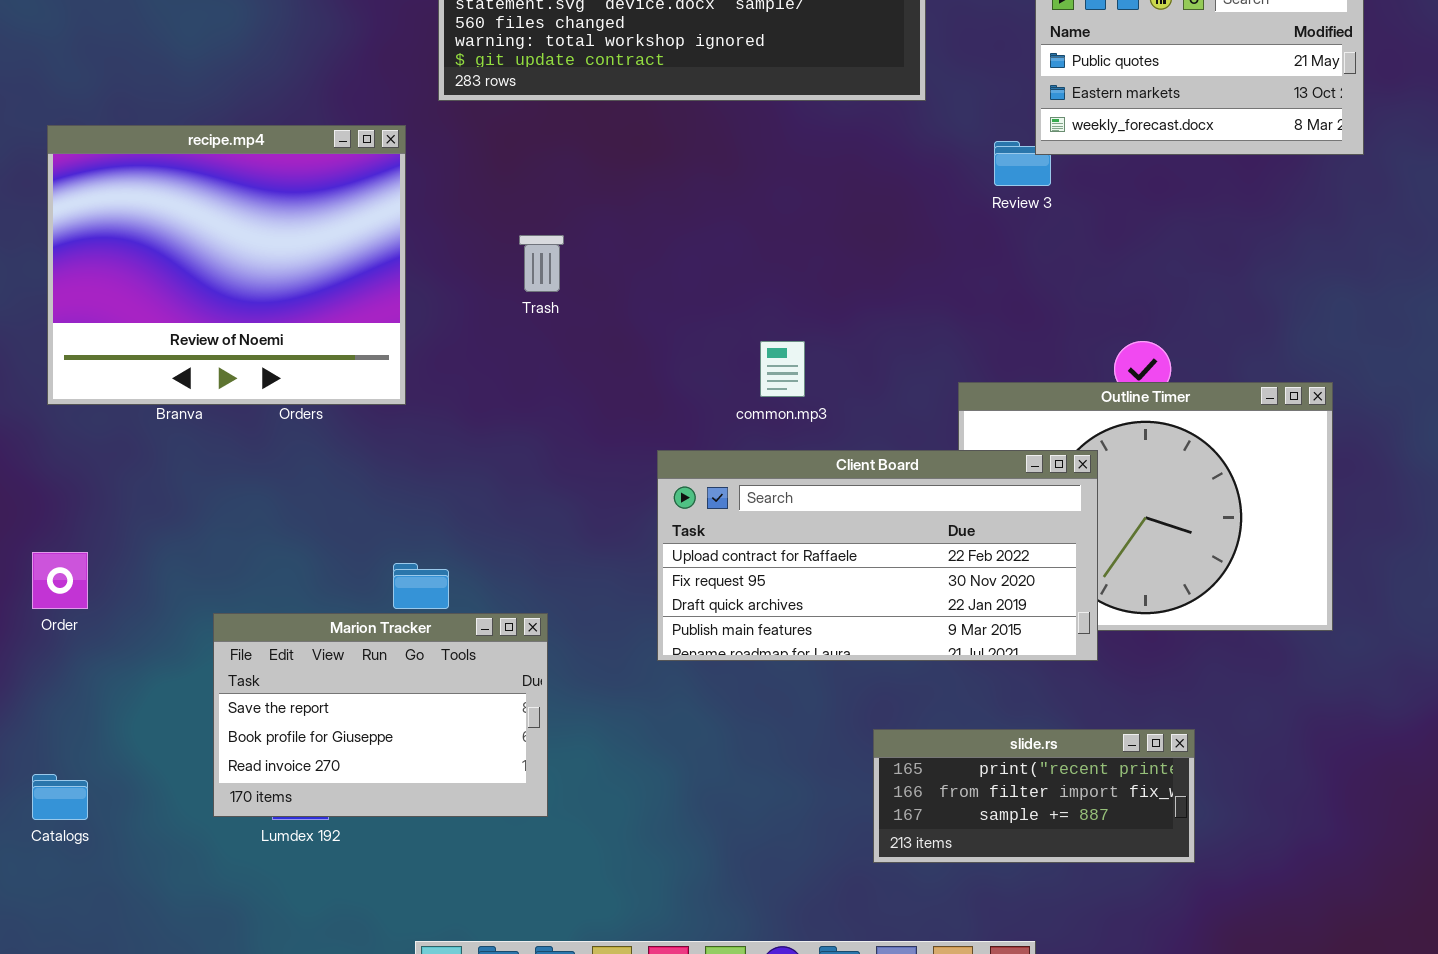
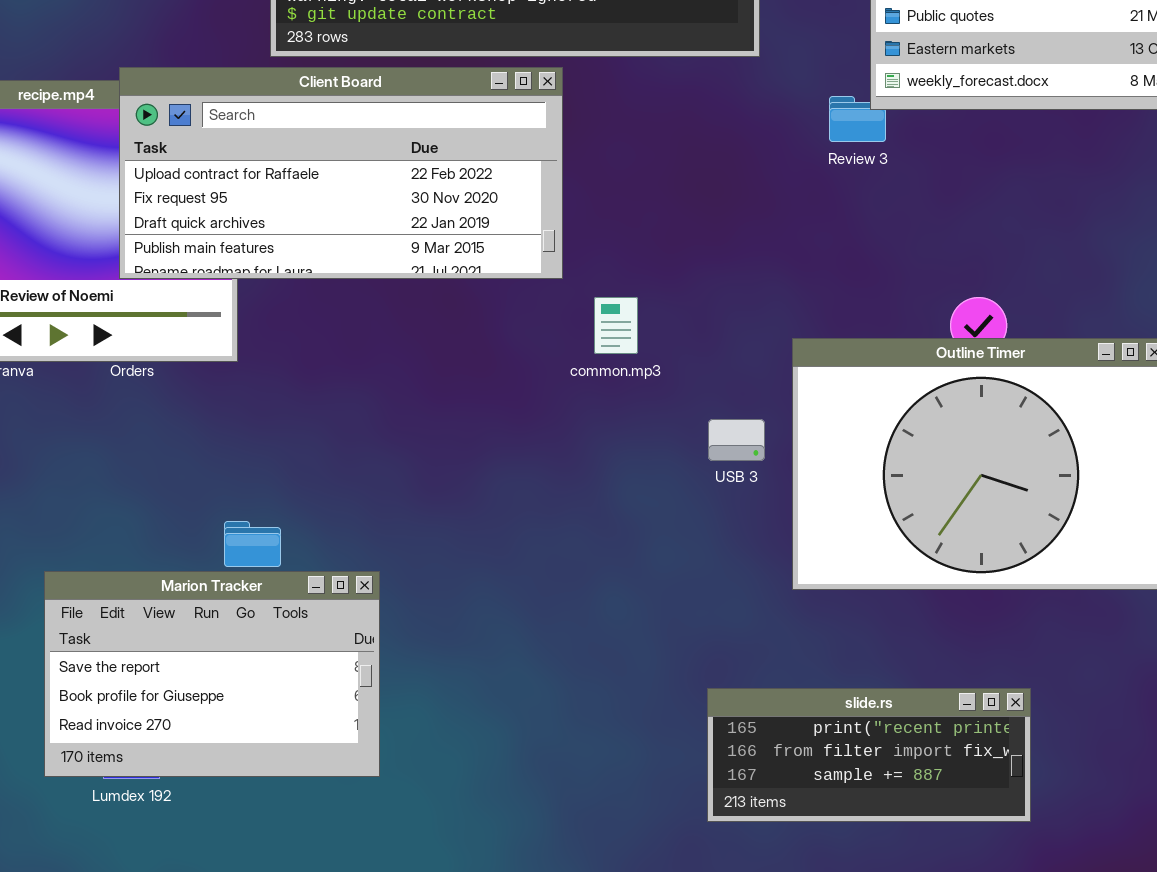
Client Board: [657,450,1098,661] -> [119,67,563,279], moved

